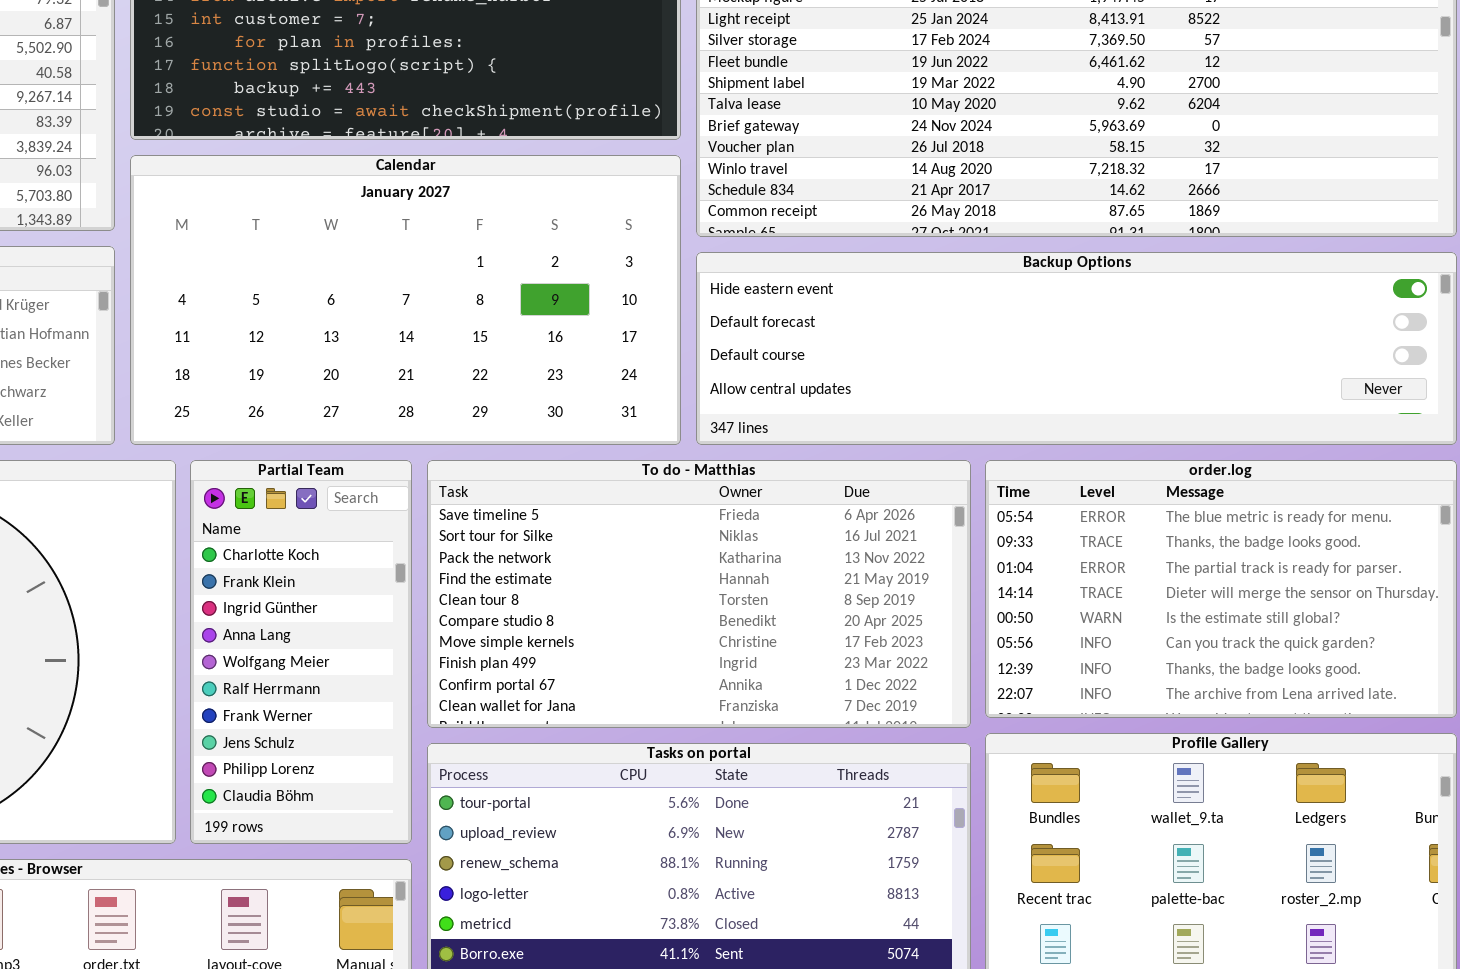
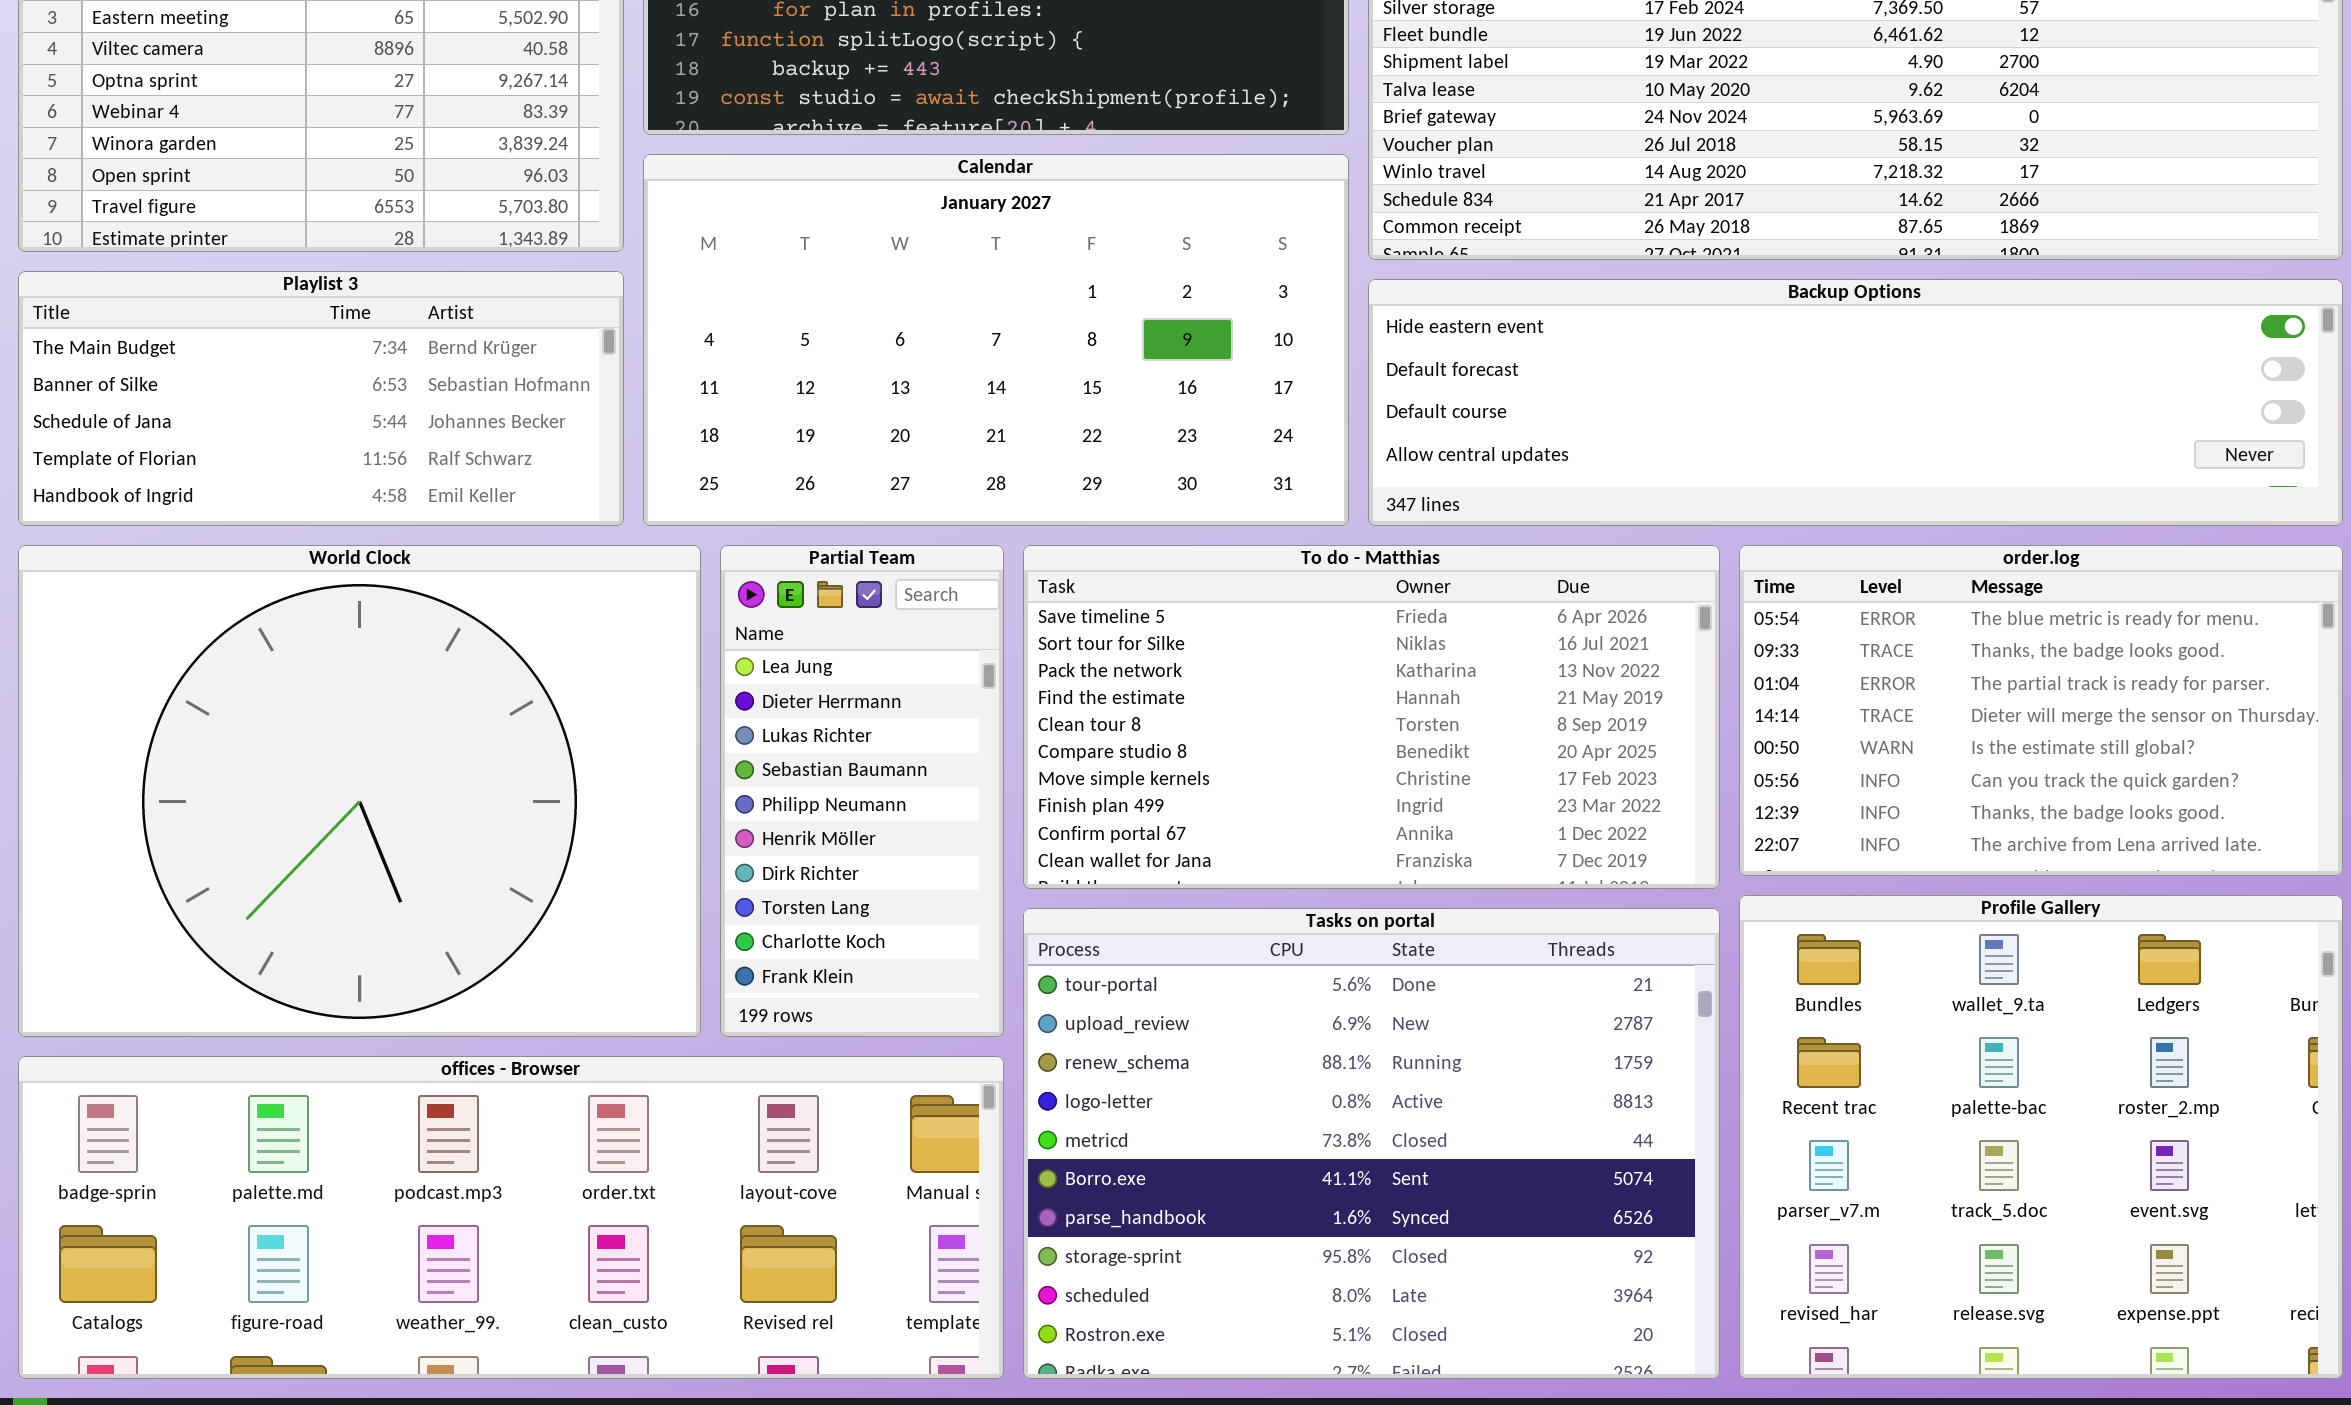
Partial Team: [190,460,412,844] -> [720,545,1004,1037], scrolled up 8 rows

